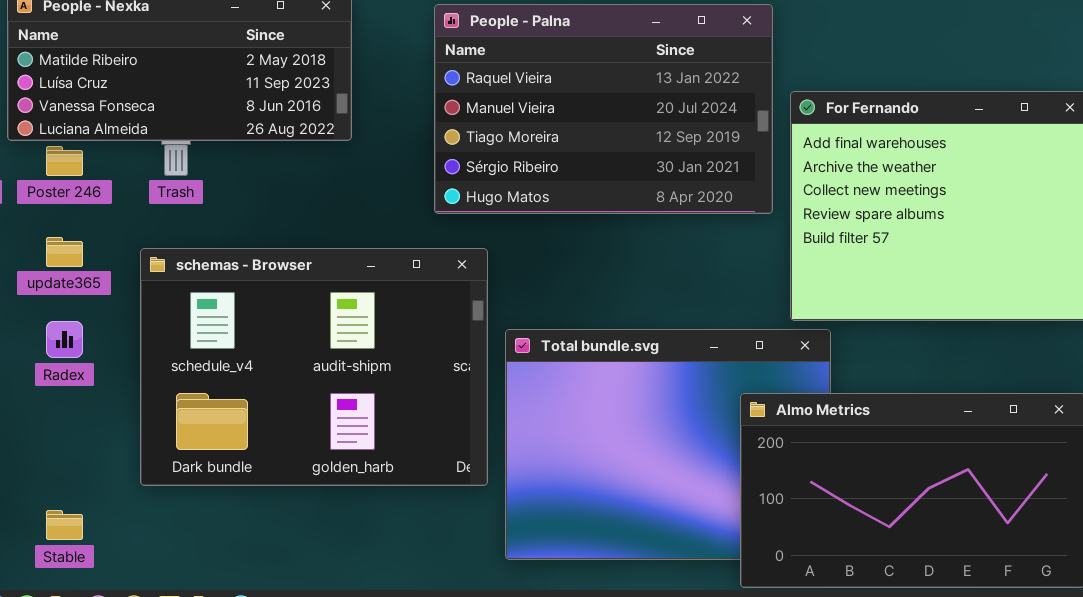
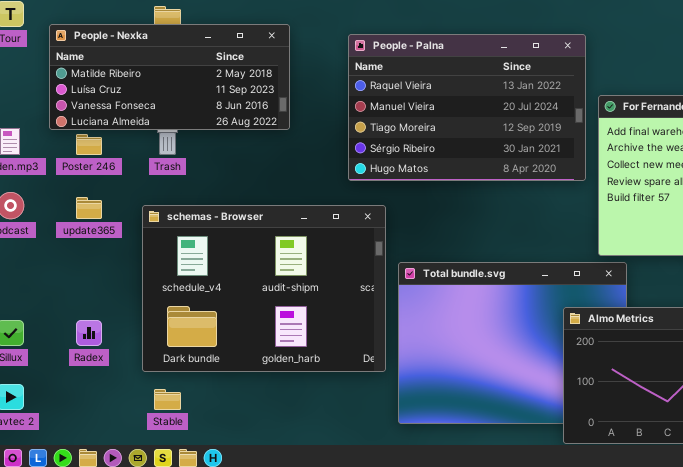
Radex: [46,321,83,358] -> [76,320,102,346], moved
Stable: [46,510,83,540] -> [154,389,181,410], moved

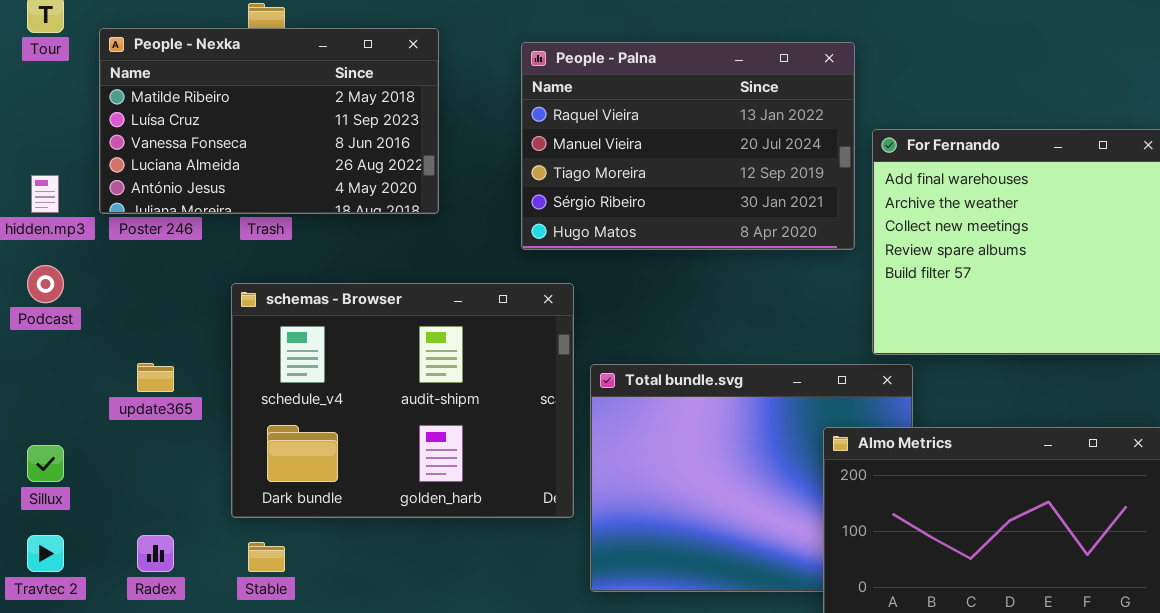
People - Nexka: [49,24,290,130] -> [99,28,439,214], resized
update365: [76,197,102,219] -> [137,363,174,392], moved
Radex: [76,320,102,346] -> [137,535,174,572], moved

